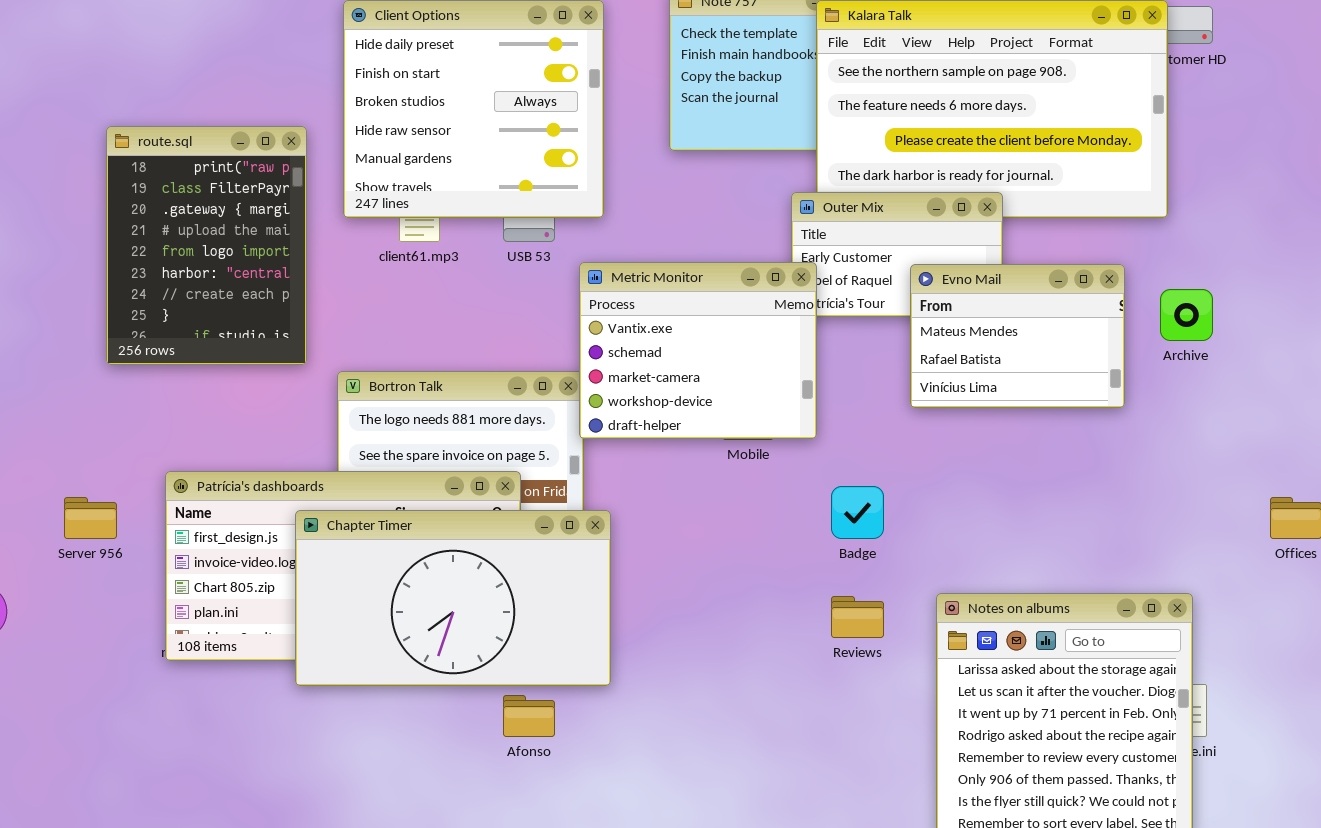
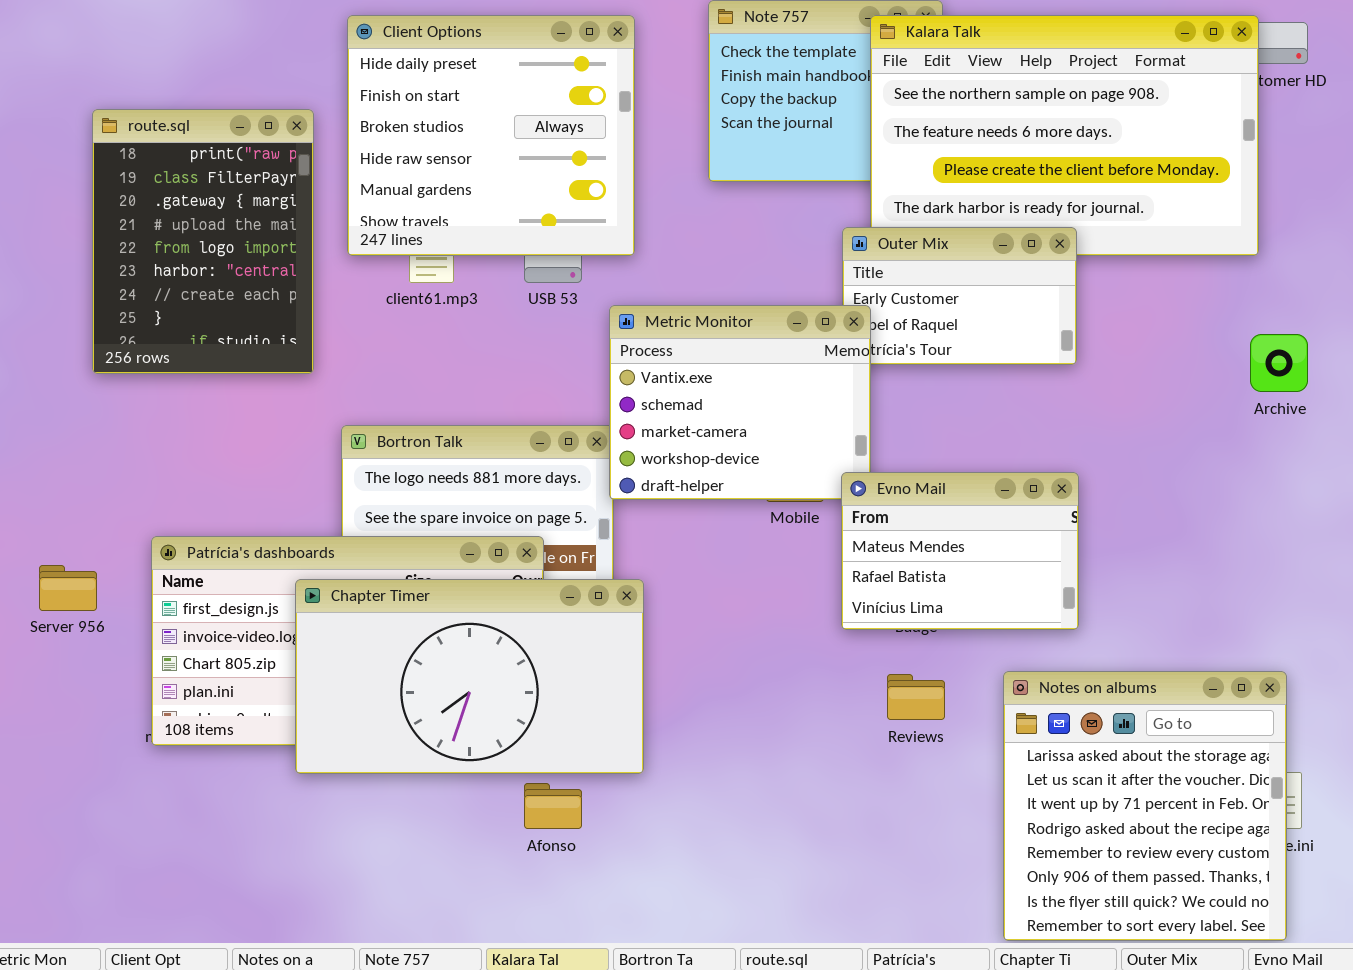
route.sql: [106,126,307,365] -> [92,109,314,374], moved
Evno Mail: [910,264,1125,408] -> [841,472,1079,630], moved

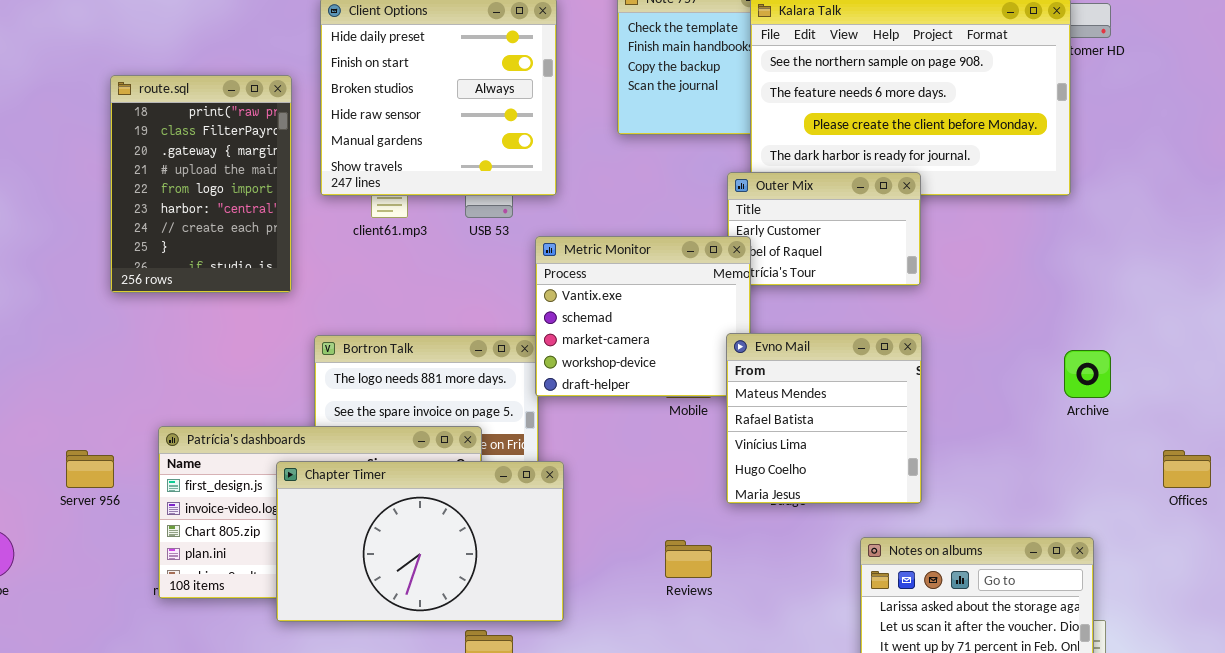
Archive: [1250,334,1308,392] -> [1064,350,1111,398], moved
Evno Mail: [841,472,1079,630] -> [726,333,922,504], resized
Reviews: [887,674,945,720] -> [665,540,712,578], moved

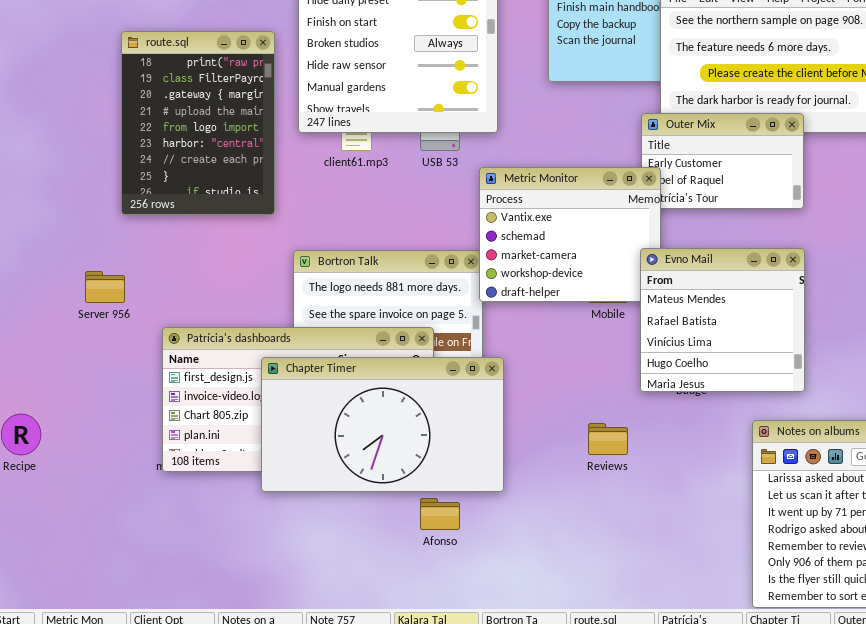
Server 956: [66,450,114,488] -> [85,271,125,303], moved

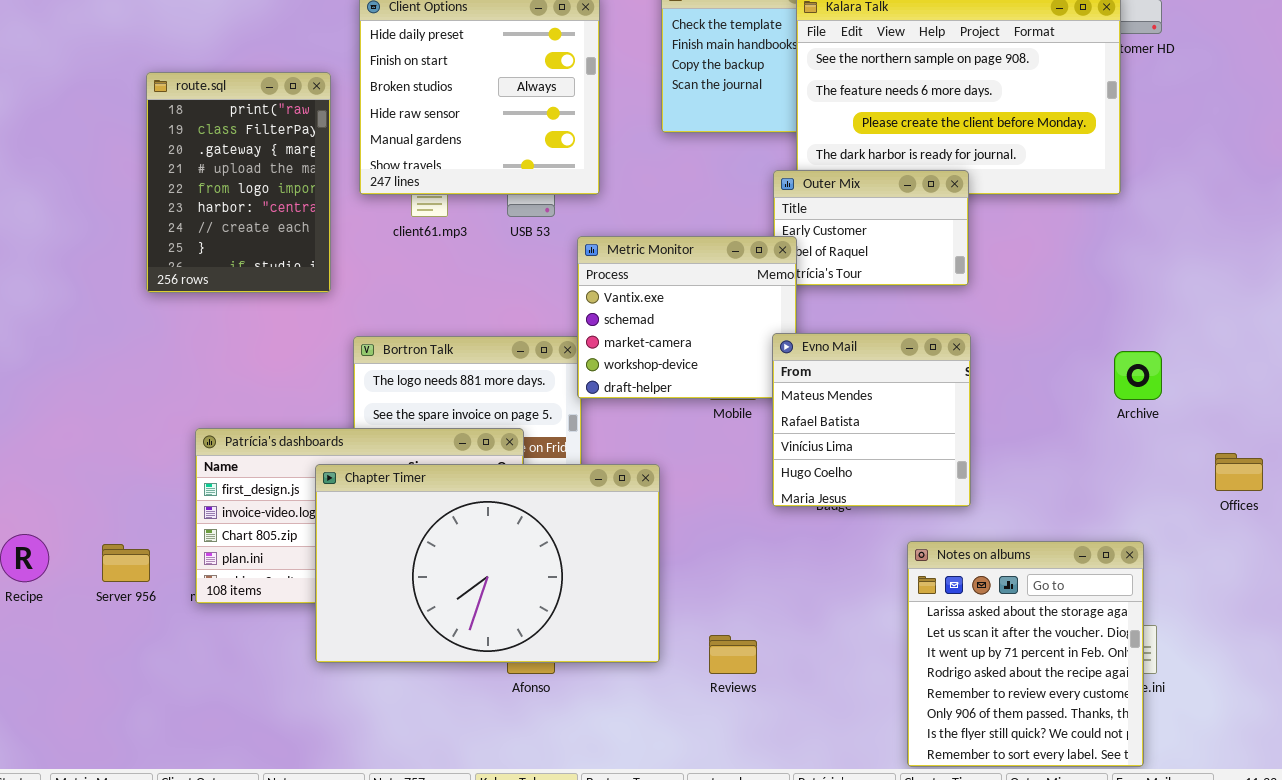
Server 956: [85,271,125,303] -> [102,544,150,582], moved
Chapter Timer: [261,357,504,492] -> [315,464,660,663], resized
Reviews: [588,423,628,455] -> [709,635,757,674], moved

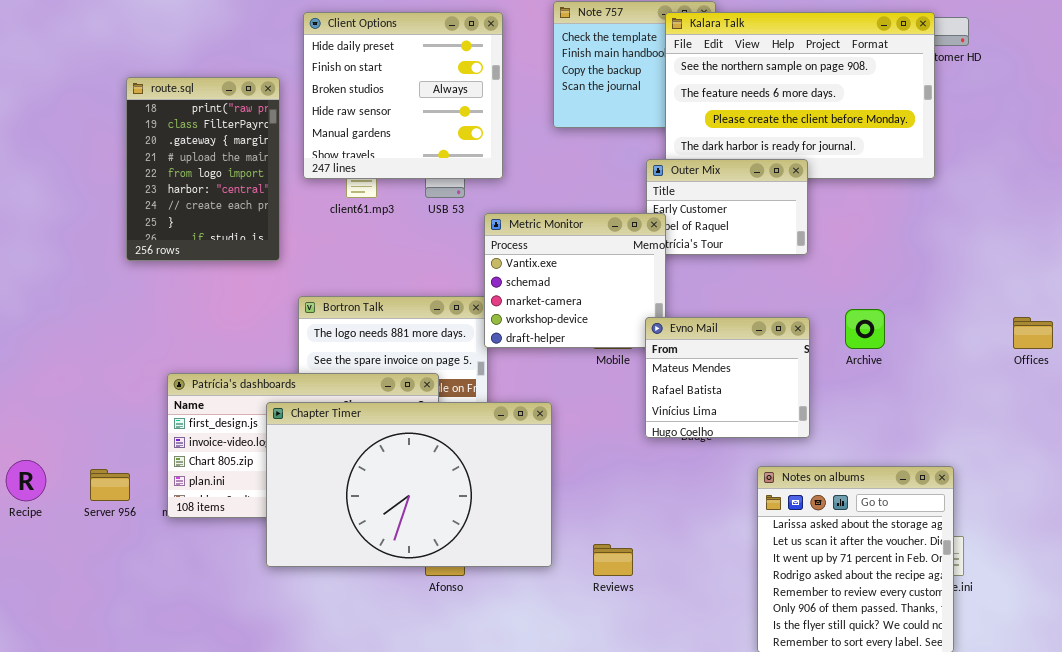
Evno Mail: [772,333,971,507] -> [645,317,810,438], resized
Archive: [1114,351,1162,400] -> [845,309,885,349], moved
Offices: [1215,453,1263,491] -> [1013,317,1053,349], moved

